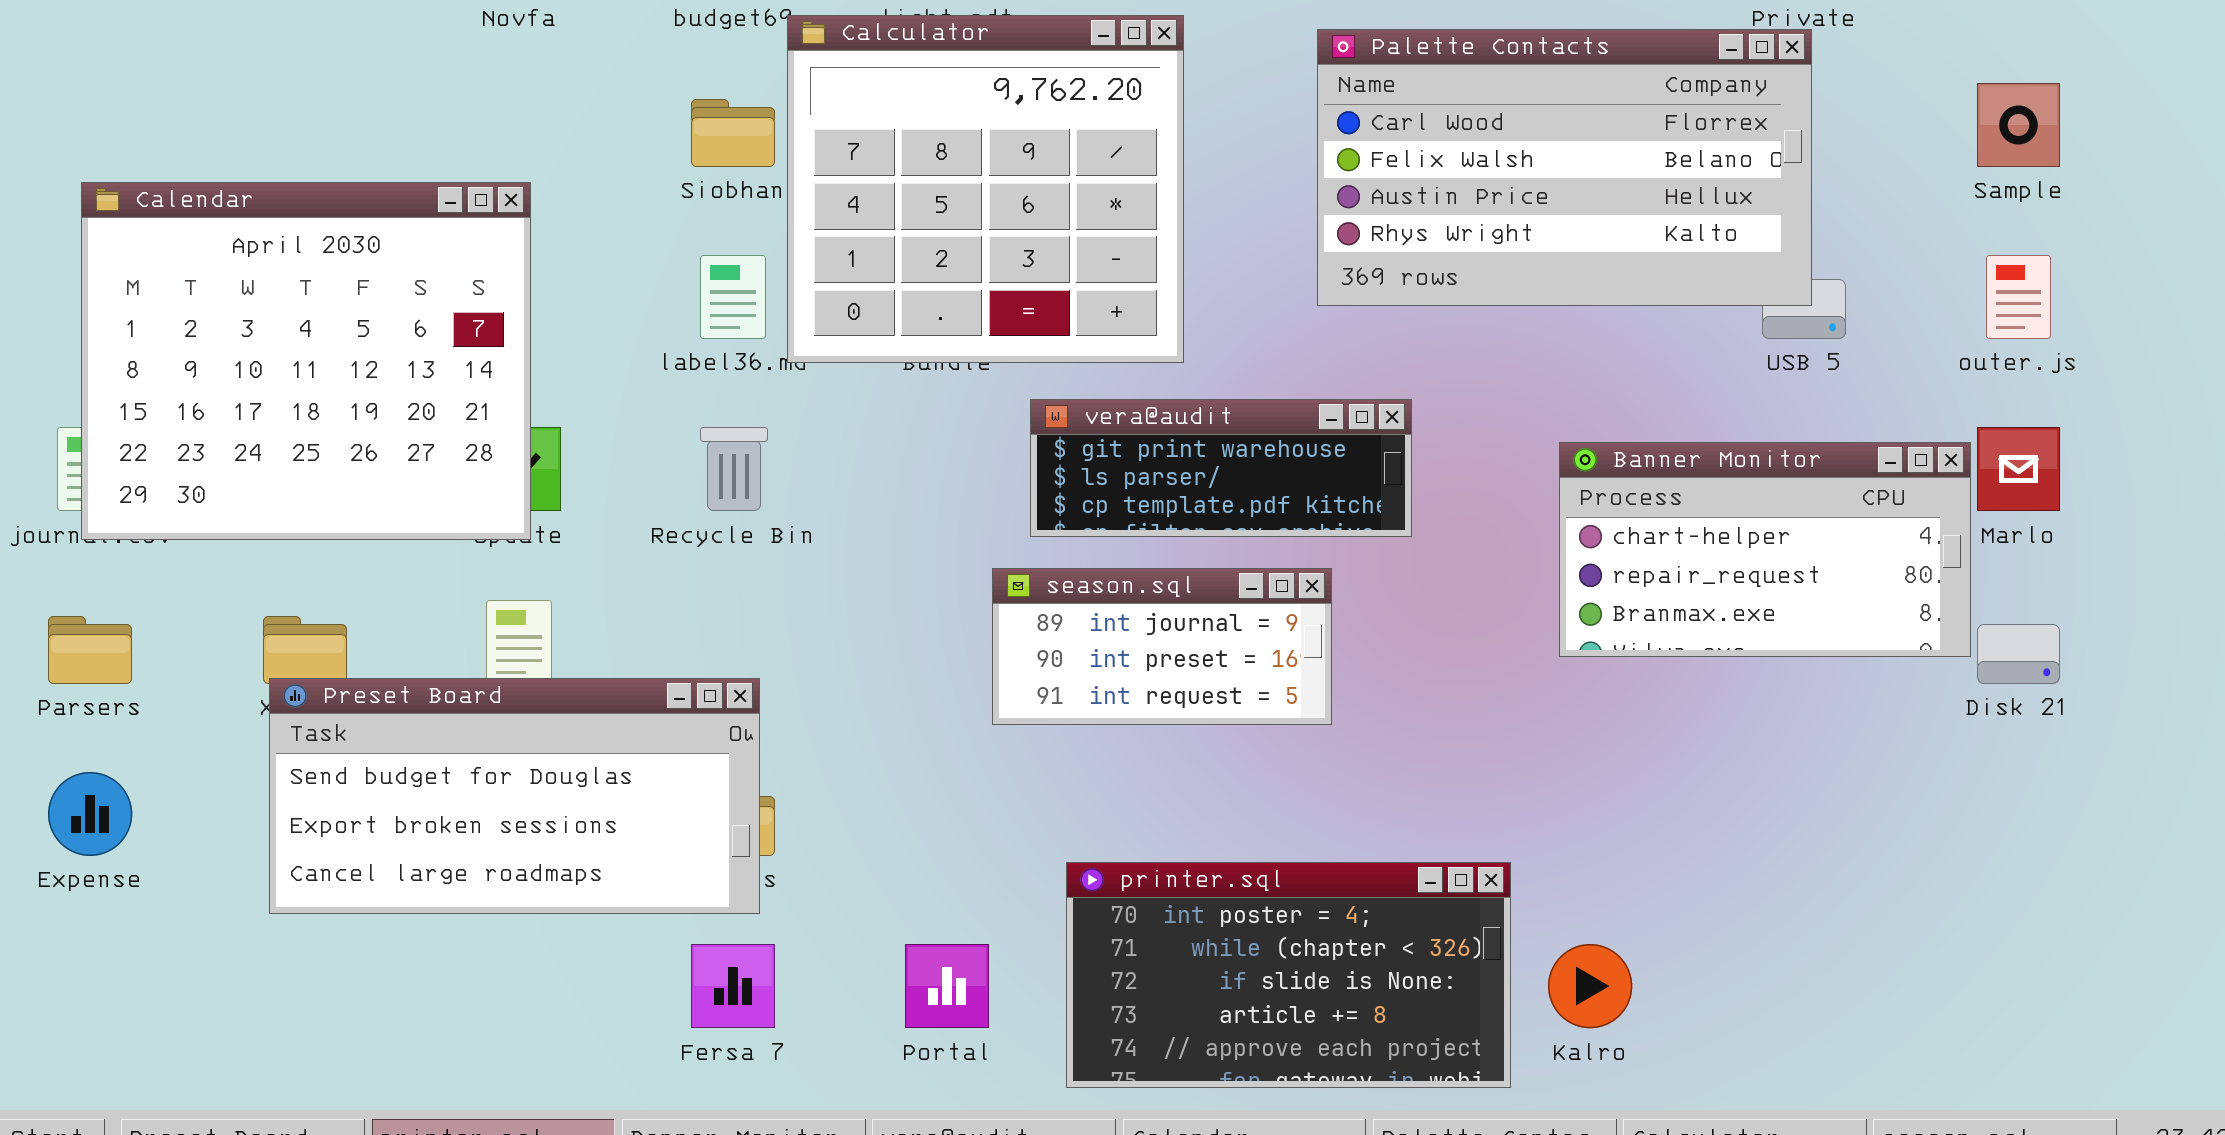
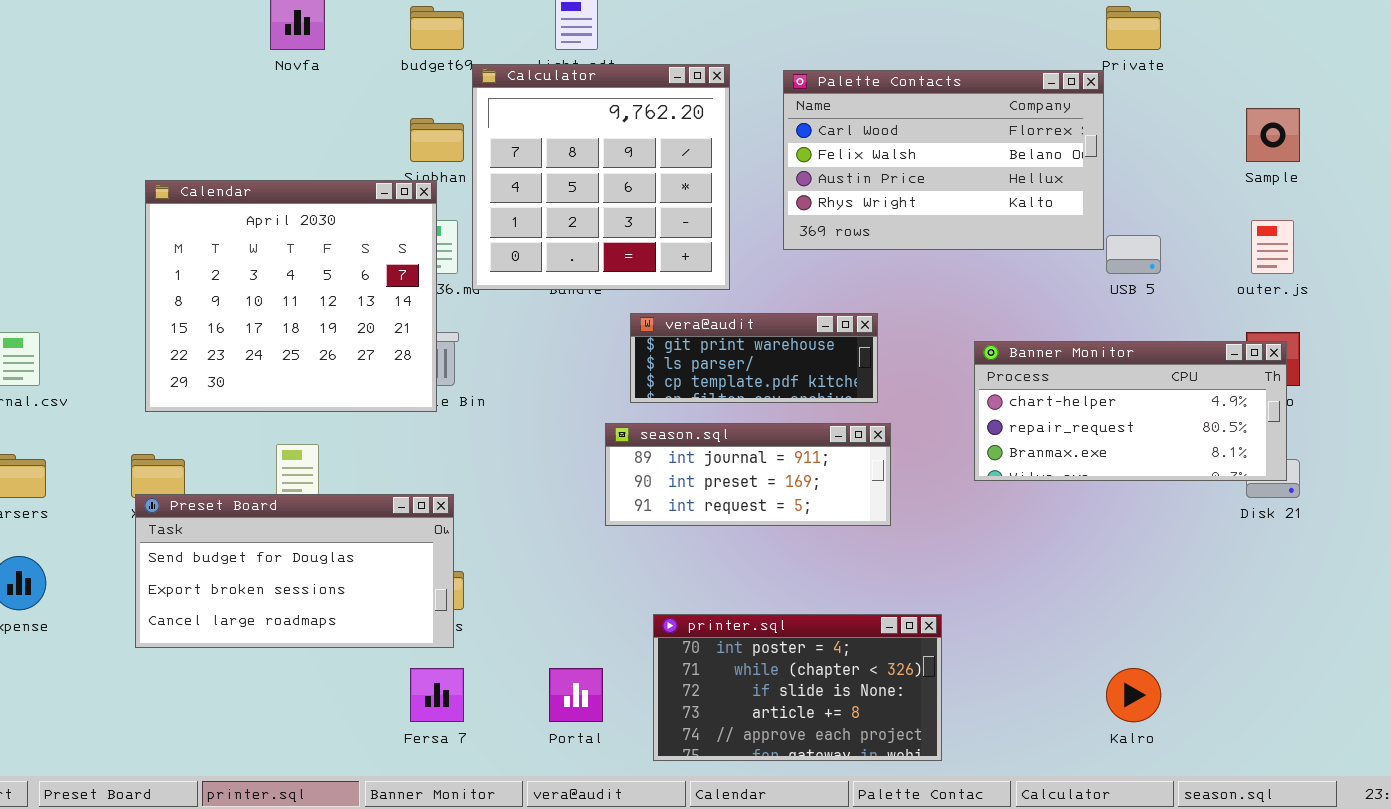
Palette Contacts: [1317,29,1812,306] -> [783,70,1104,250], moved
Calendar: [81,182,531,540] -> [145,180,437,412], moved
Banner Monitor: [1559,442,1971,657] -> [974,341,1287,481], resized
season.sql: [992,568,1332,725] -> [605,423,891,526], resized
Kalro: [1548,944,1632,1028] -> [1106,668,1161,722], moved

